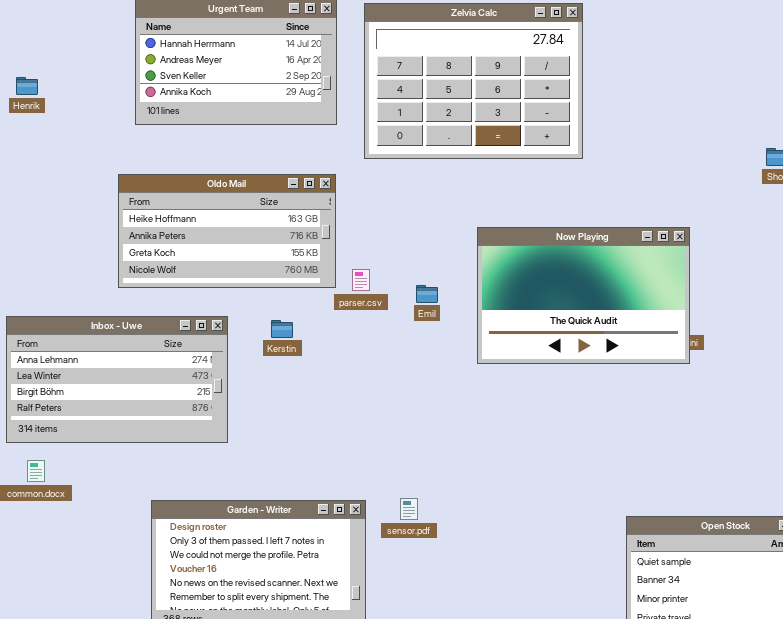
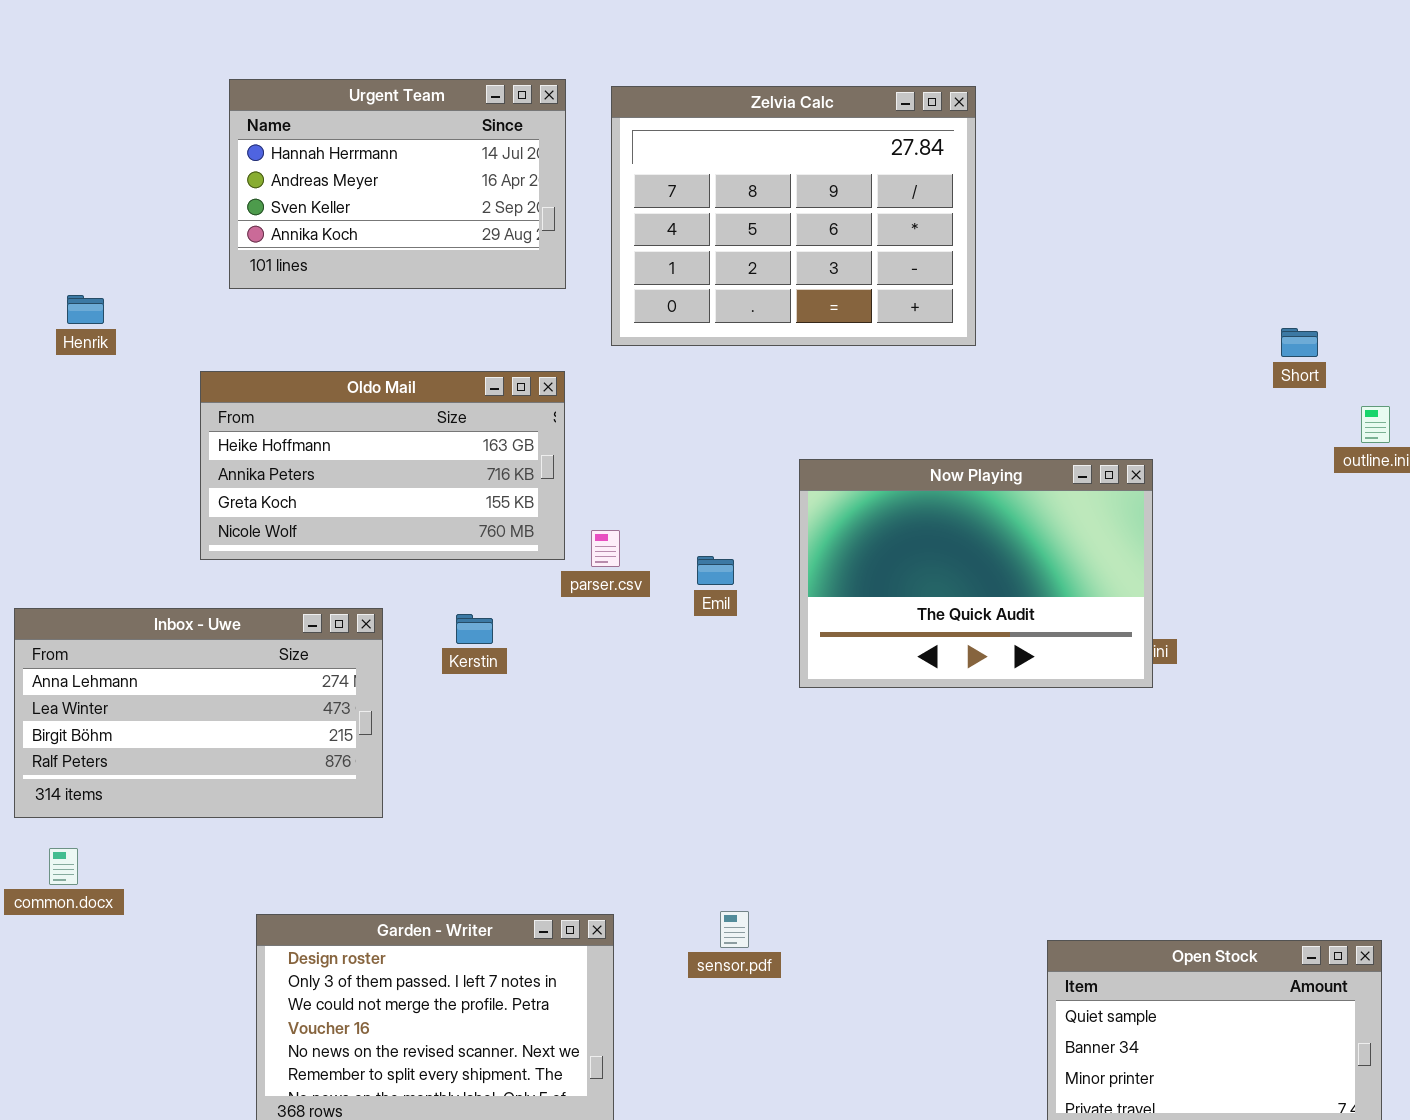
Henrik: [16,77,38,95] -> [67,295,104,324], moved
sensor.pdf: [400,498,418,520] -> [720,911,749,948], moved

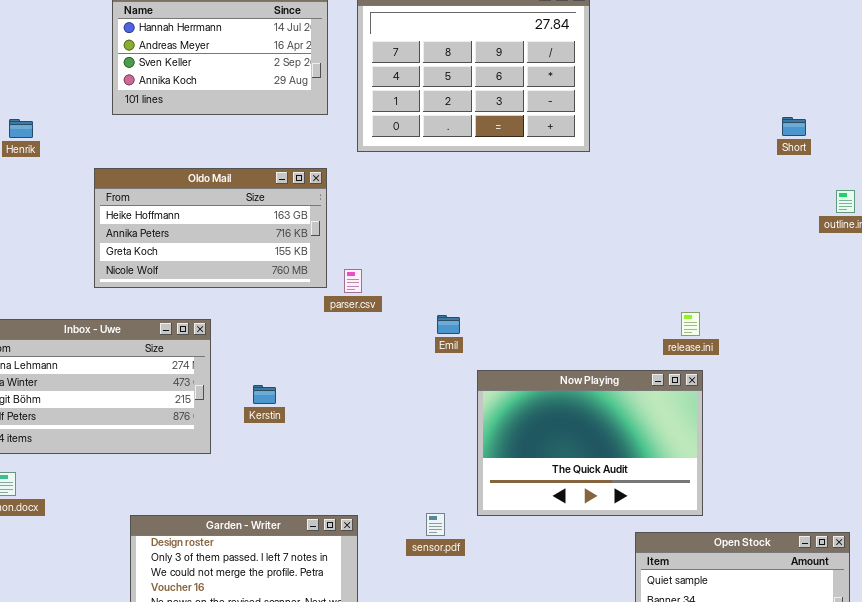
Short: [1281,328,1318,357] -> [782,117,806,136], moved
Now Playing: [799,459,1153,688] -> [477,370,703,516], moved
Emil: [697,556,734,585] -> [437,315,460,334], moved
Kerstin: [456,614,493,644] -> [253,385,276,404], moved

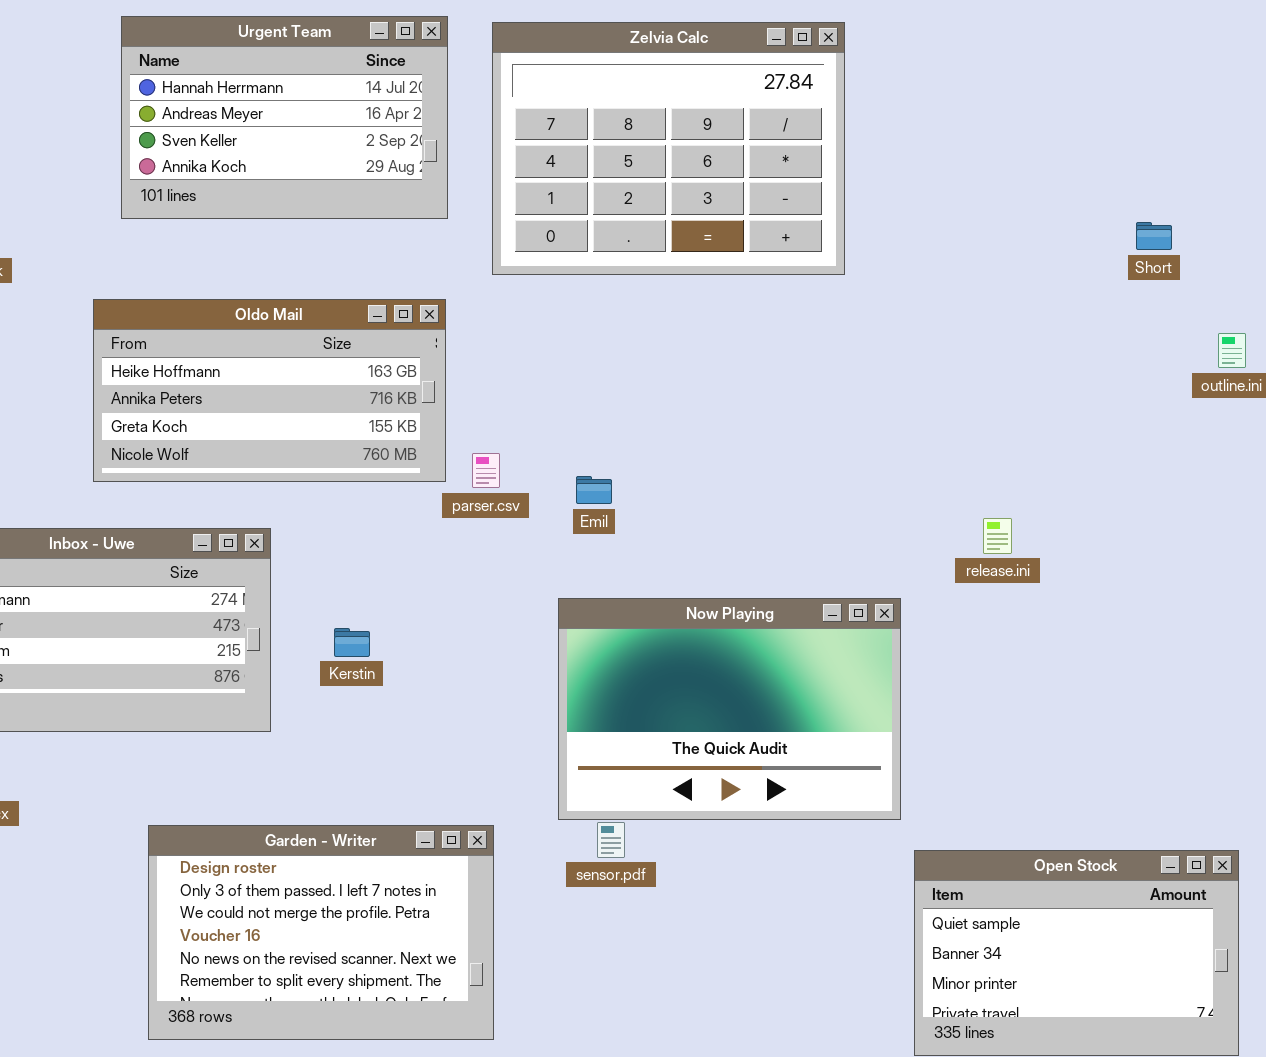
Emil: [437,315,460,334] -> [576,476,612,504], moved
Now Playing: [477,370,703,516] -> [558,598,901,820], moved

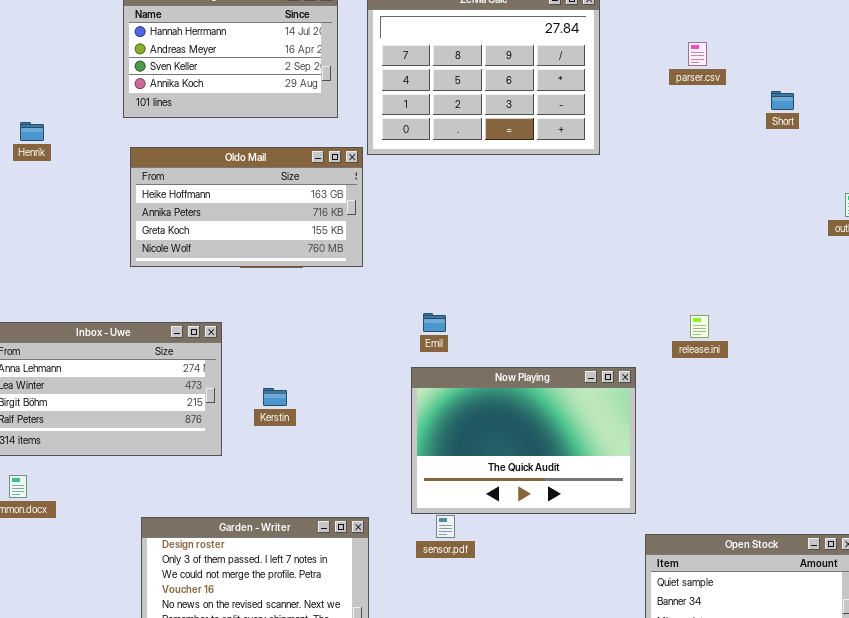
Short: [1136,222,1172,250] -> [771,91,794,110], moved
Oldo Mail: [93,299,446,482] -> [130,147,363,267], moved
parser.csv: [472,453,500,488] -> [688,42,707,66], moved
Emil: [576,476,612,504] -> [423,313,446,332], moved

